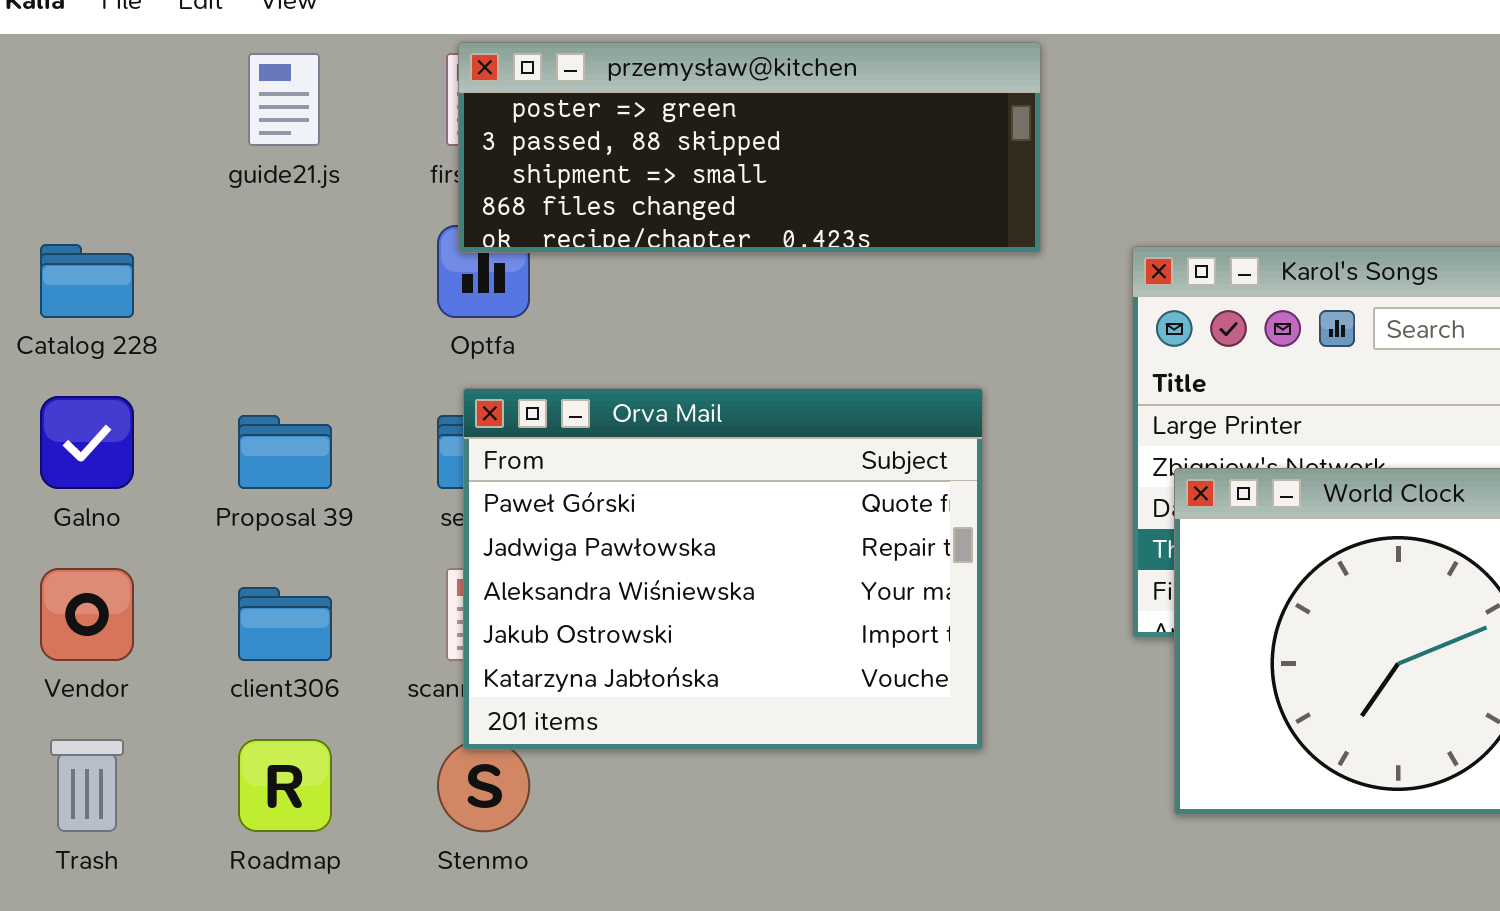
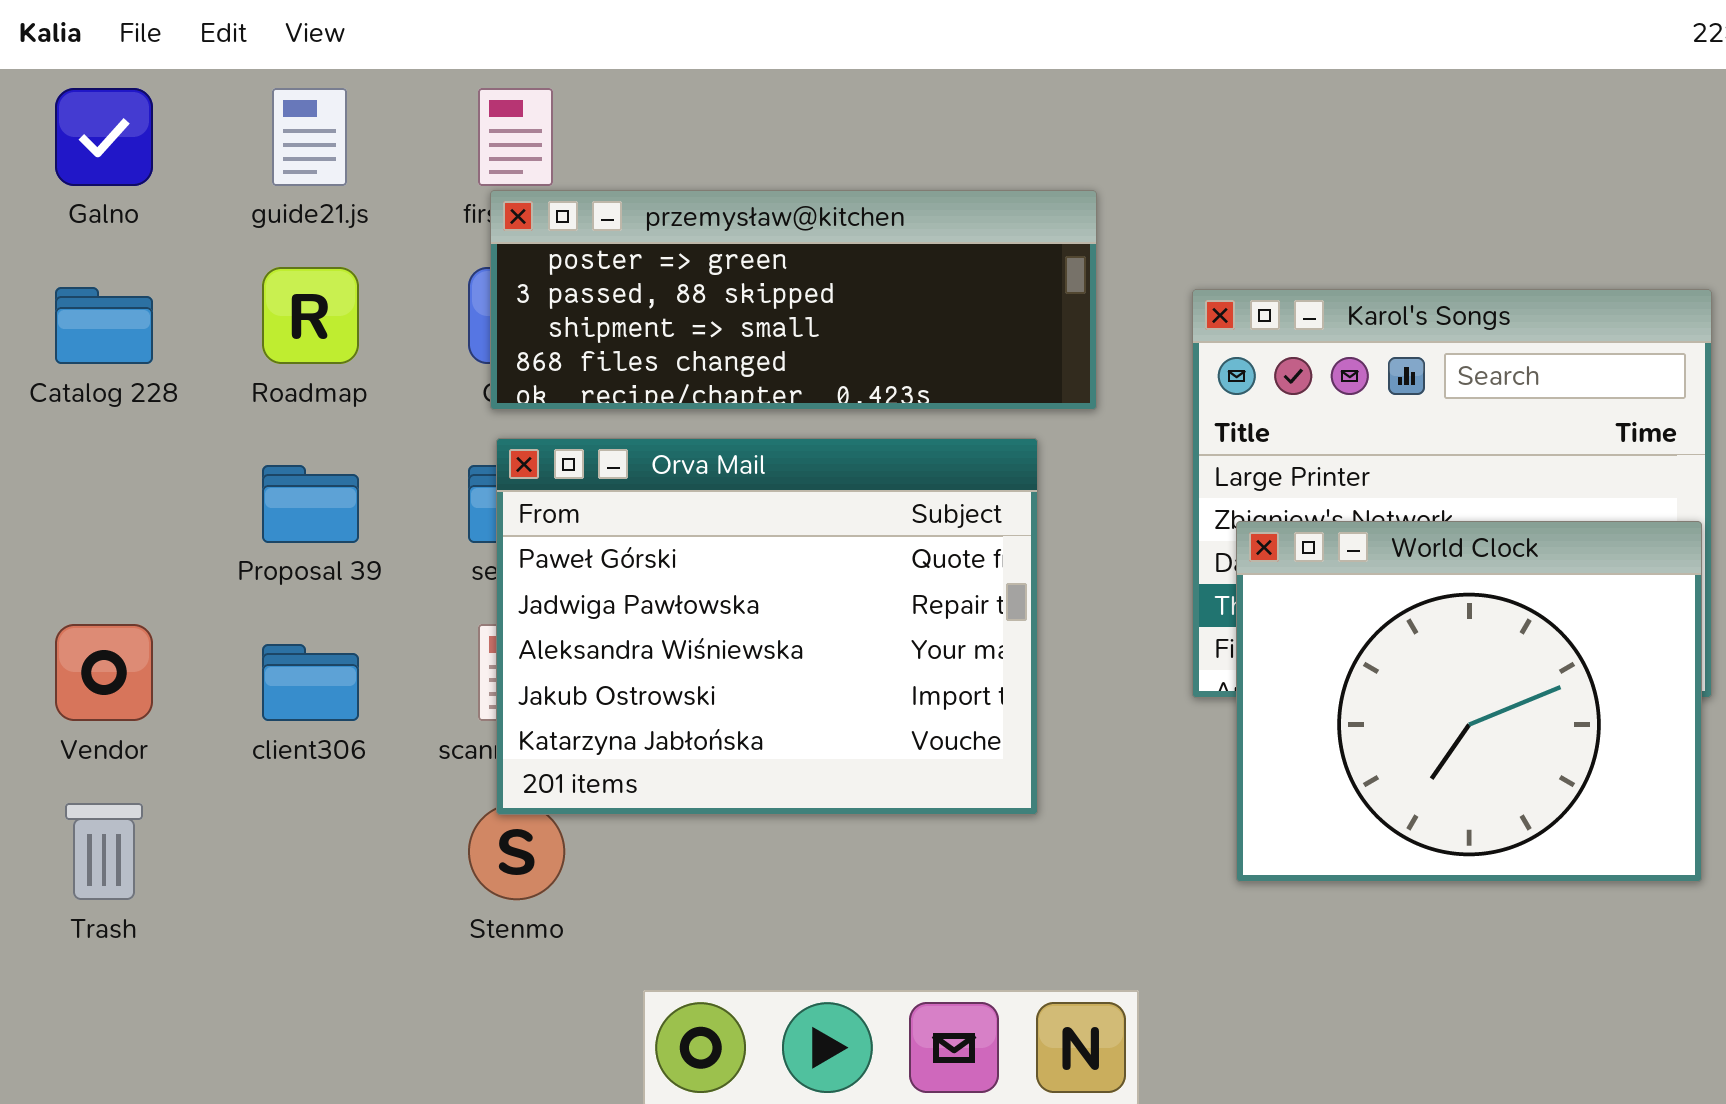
przemysław@kitchen: [458,42,1041,253] -> [490,190,1097,410], moved
Galno: [40,396,134,489] -> [55,88,153,186], moved
Roadmap: [238,739,332,832] -> [262,267,359,364], moved

